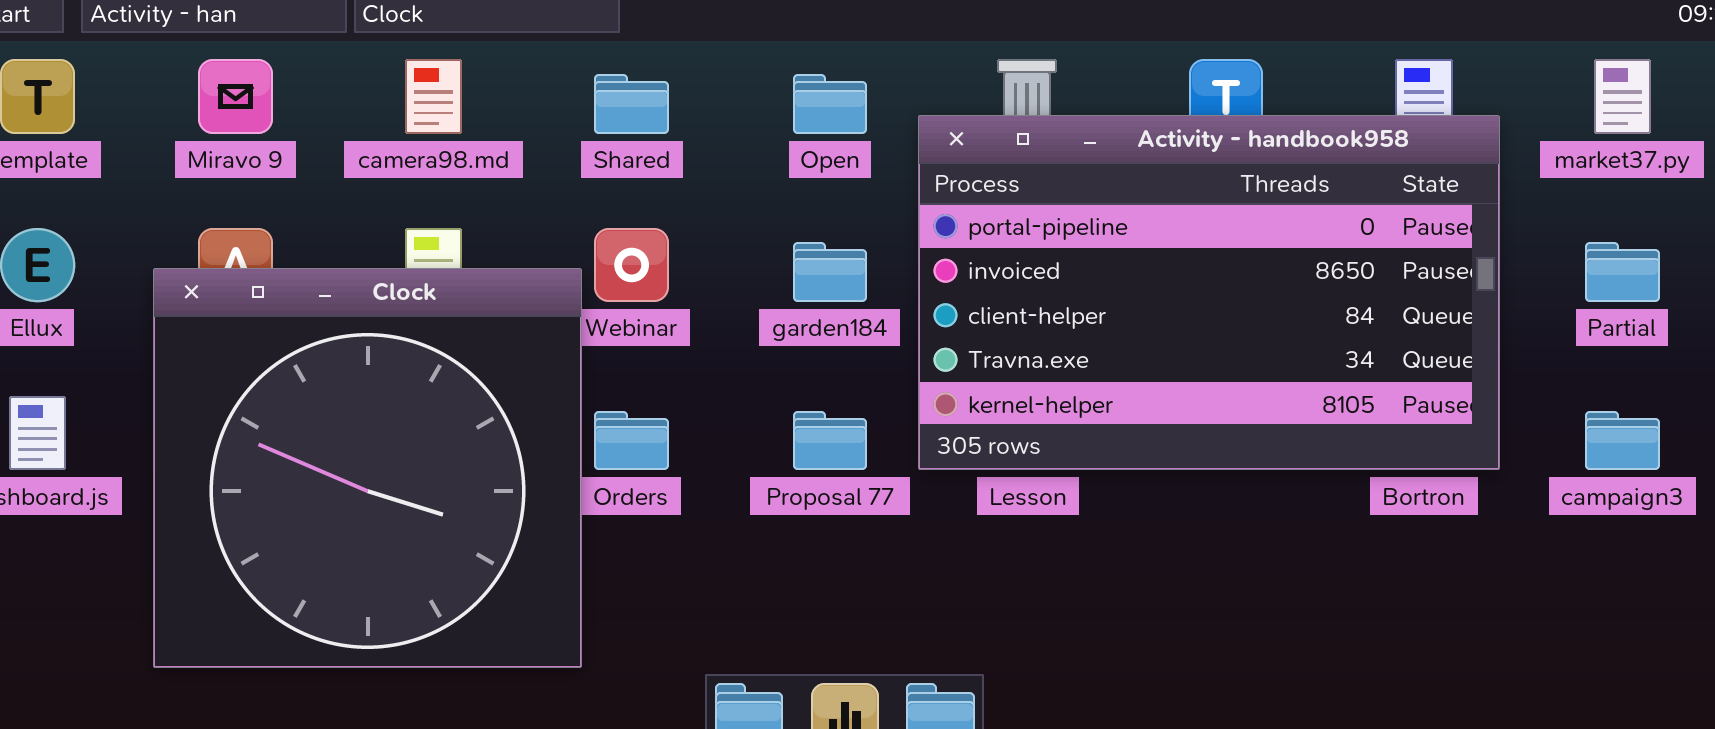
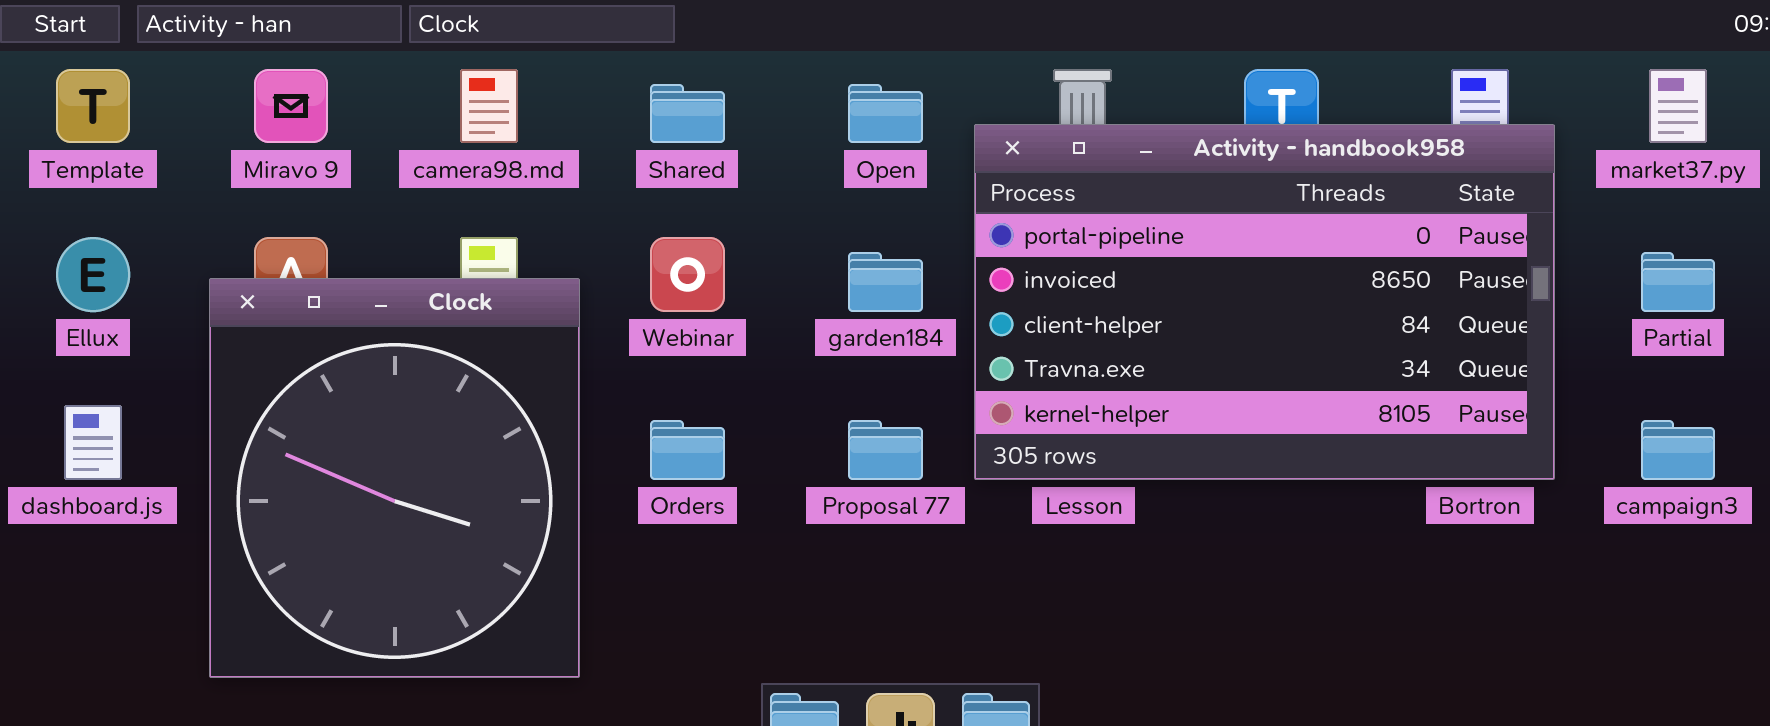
Clock: [153,268,582,668] -> [209,278,580,678], resized

